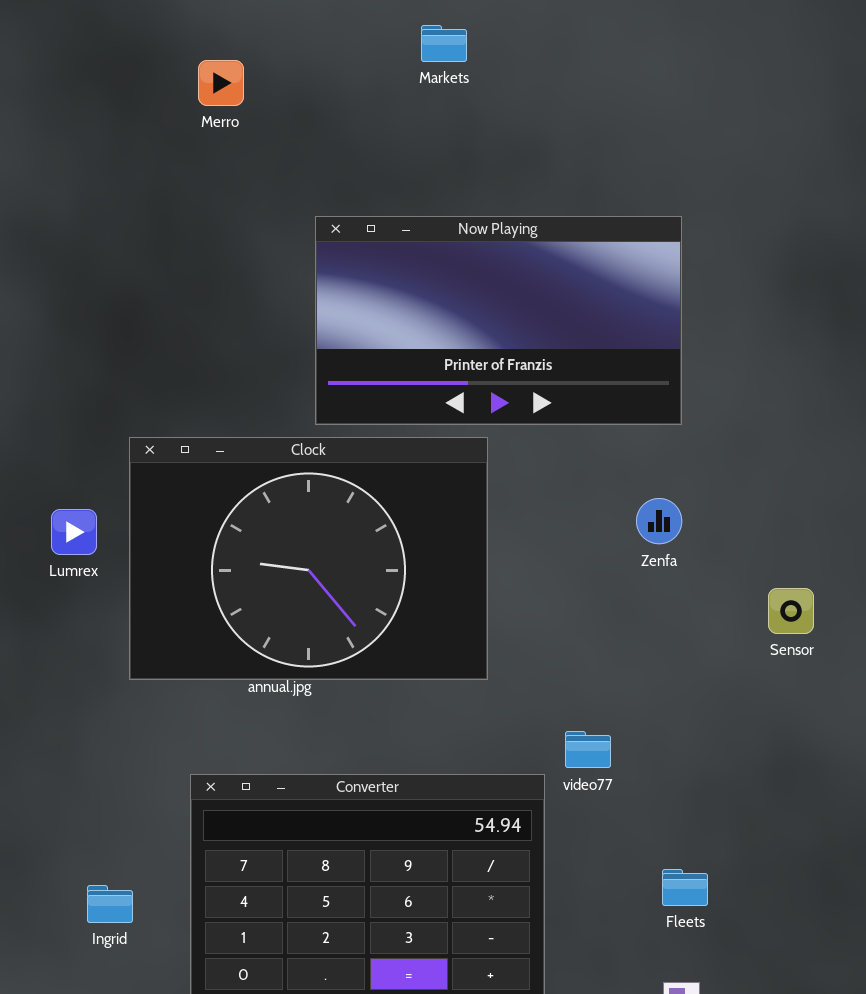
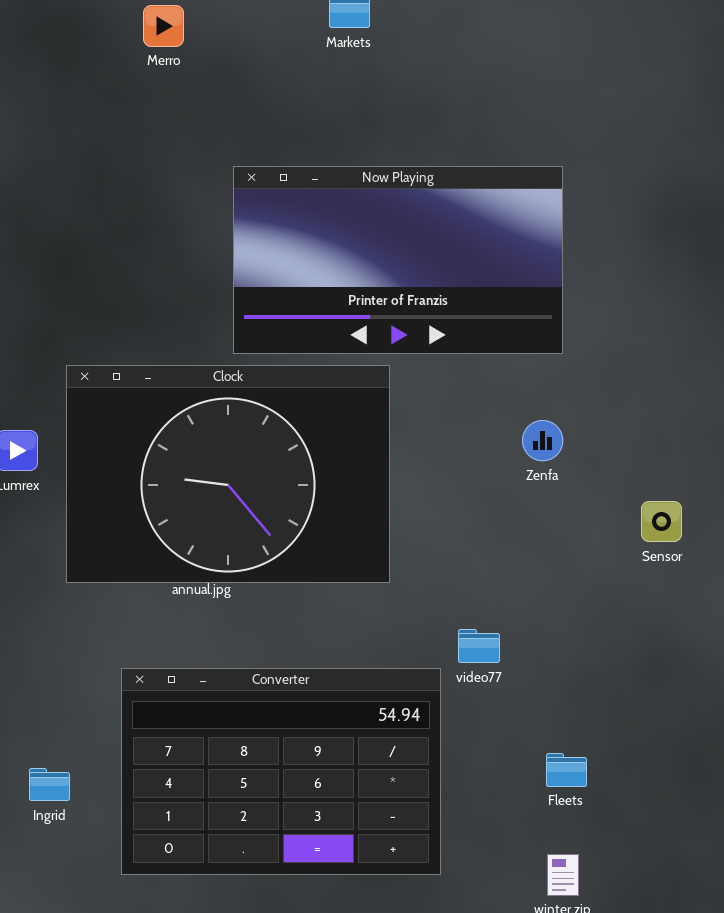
Merro: [198,60,244,106] -> [143,5,184,47], moved

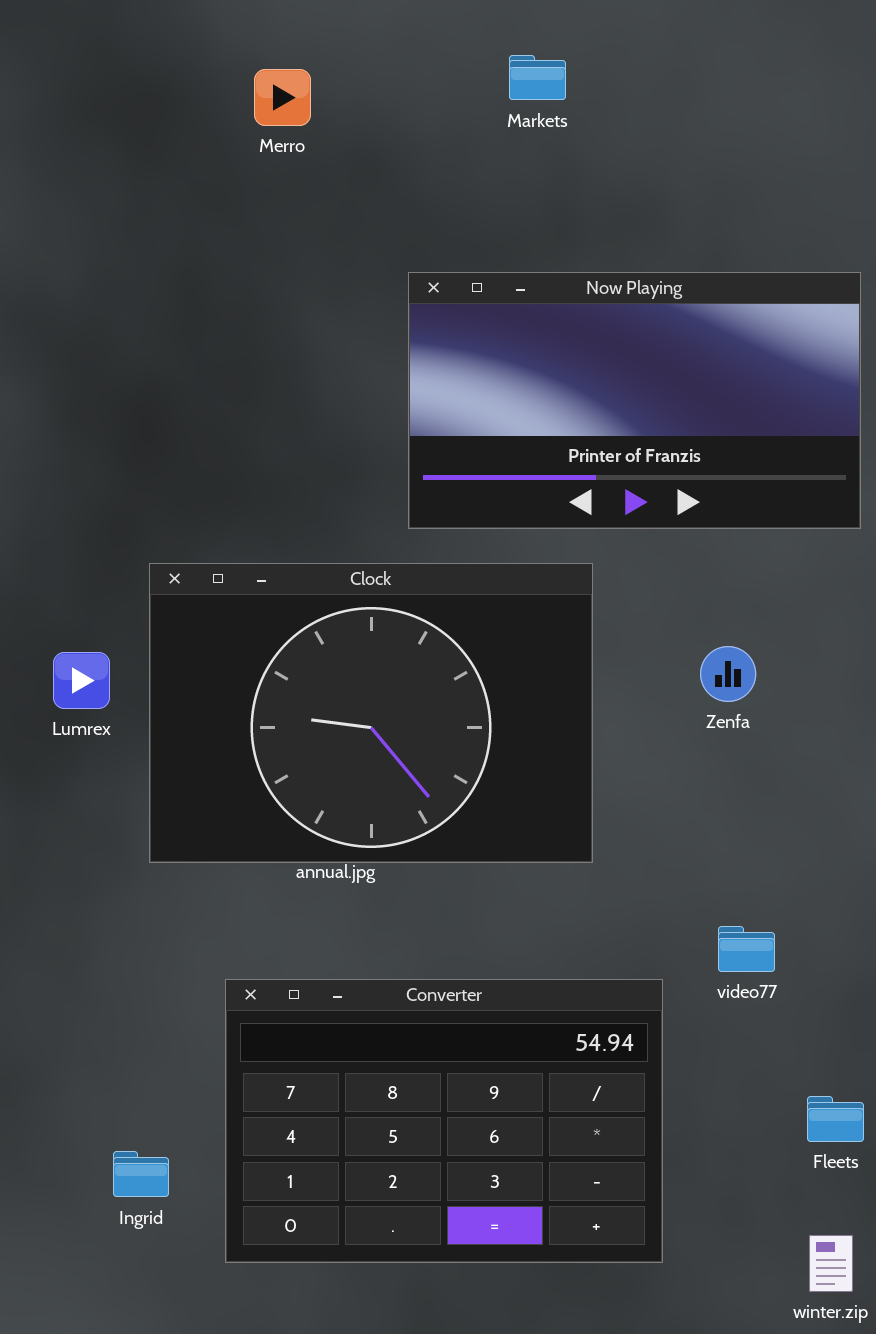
Now Playing: [233,166,563,354] -> [408,272,861,529], moved
Zenfa: [522,420,563,461] -> [700,646,756,702], moved
video77: [458,629,500,663] -> [718,926,775,972], moved
Ingrid: [29,768,70,801] -> [113,1151,169,1197], moved

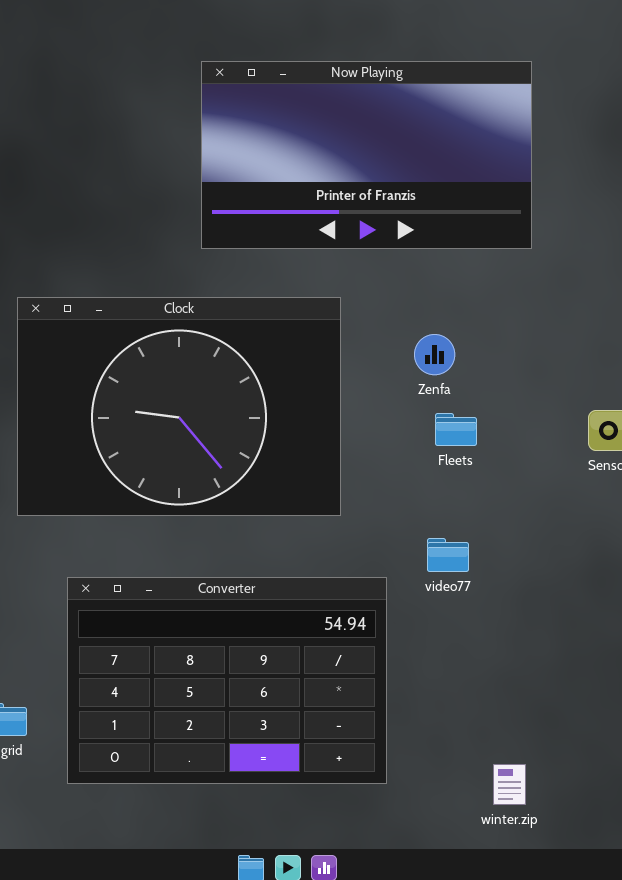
Clock: [149,563,593,863] -> [17,297,341,516], moved
Fleets: [807,1096,864,1142] -> [435,413,477,446], moved

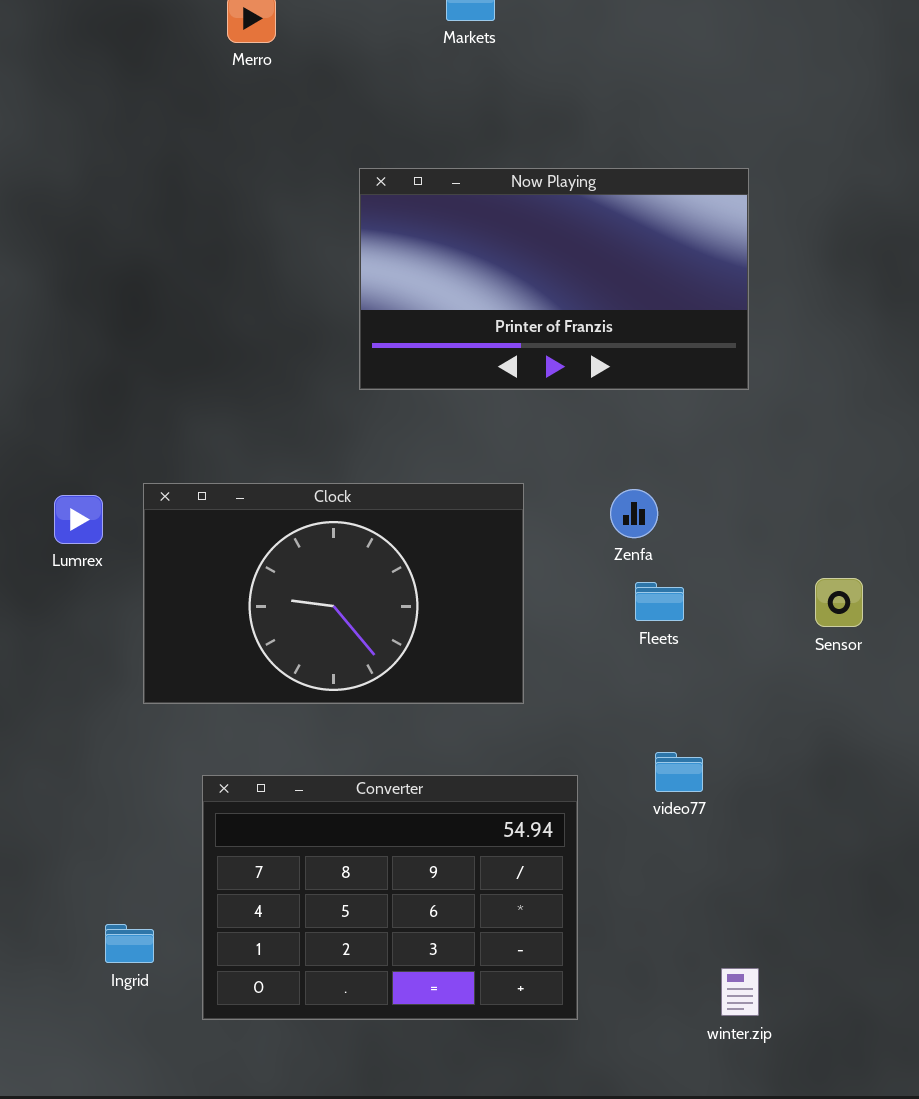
Clock: [17,297,341,516] -> [143,483,524,704], resized
video77: [427,538,469,572] -> [655,752,703,792], moved
winter.zip: [493,764,526,805] -> [721,968,759,1016], moved

